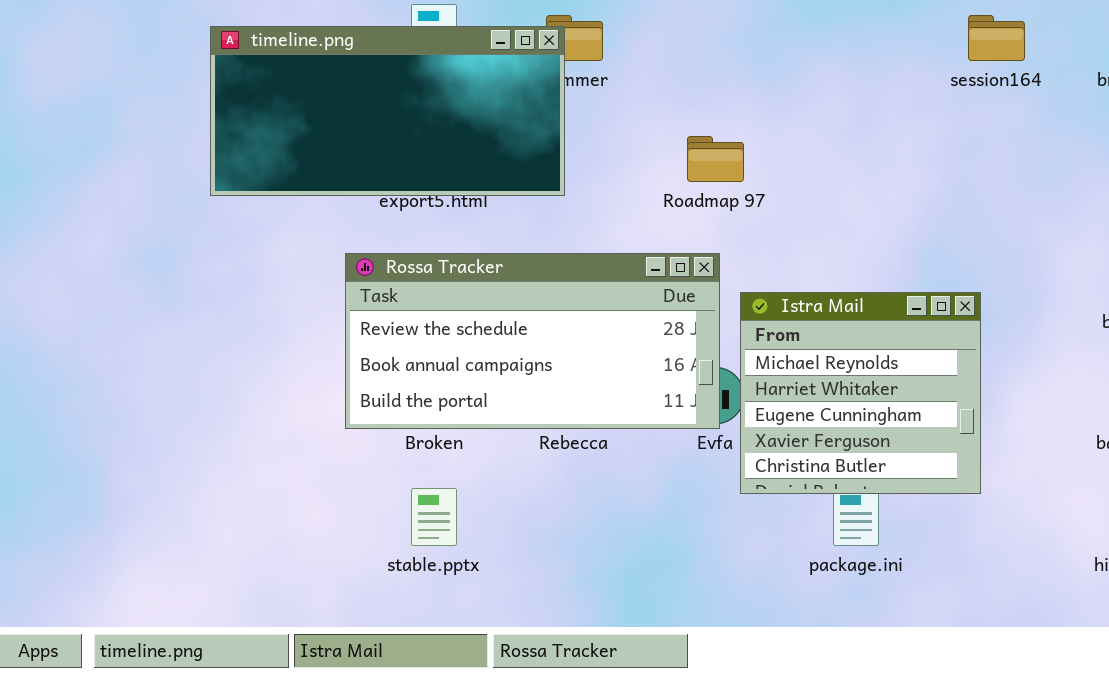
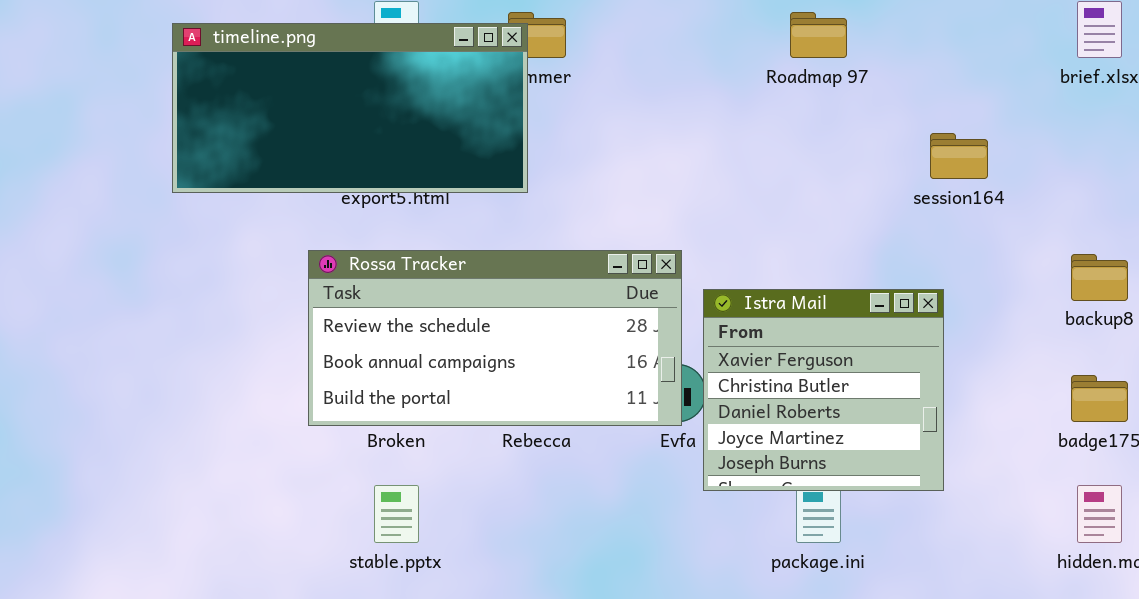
session164: [968,15,1025,61] -> [930,133,988,179], moved
Roadmap 97: [687,136,744,182] -> [790,12,847,58], moved
Istra Mail: [740,292,981,494] -> [703,289,944,491], scrolled down 3 rows

